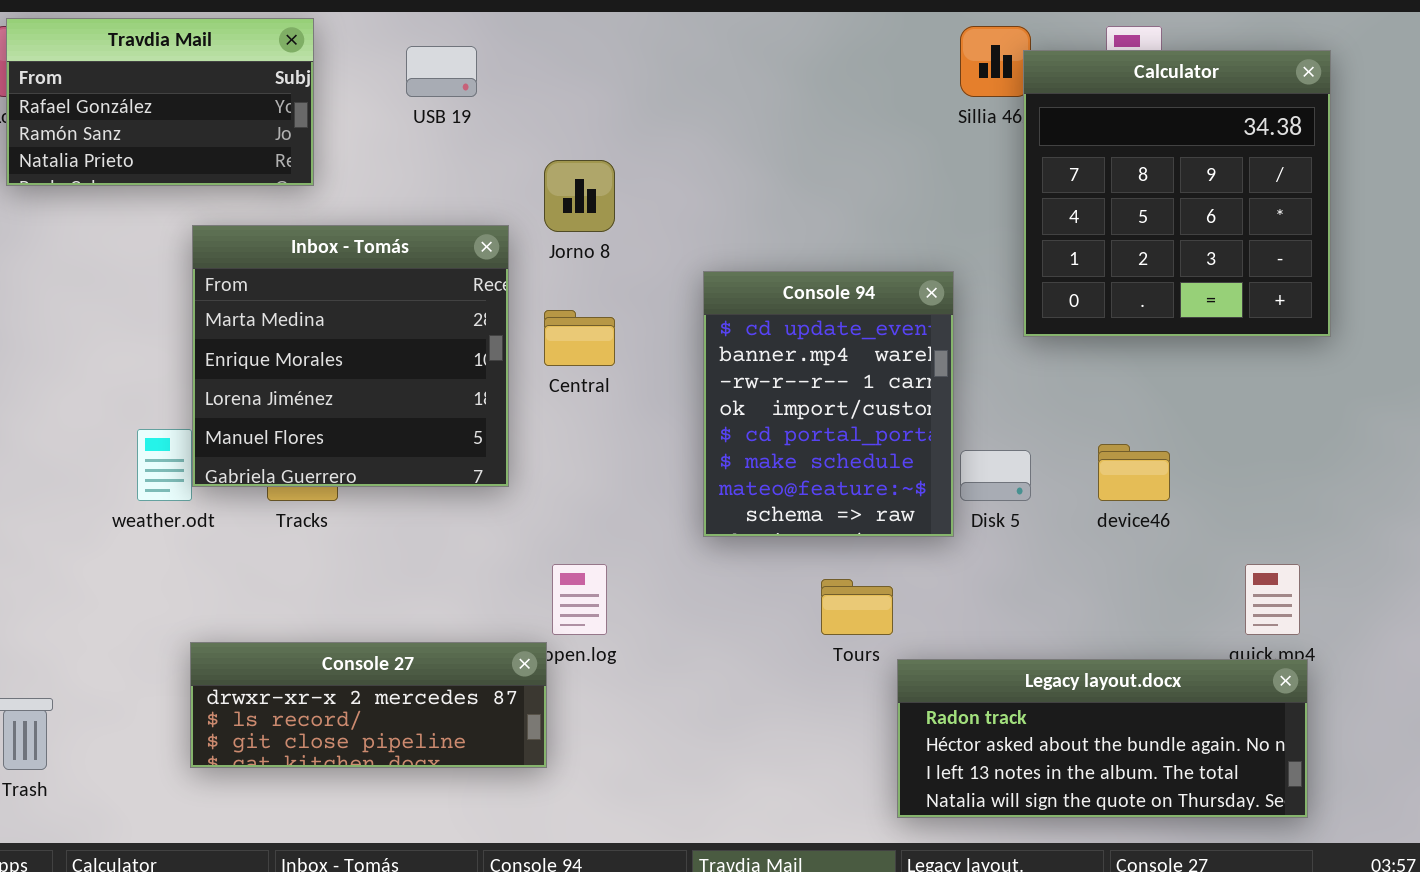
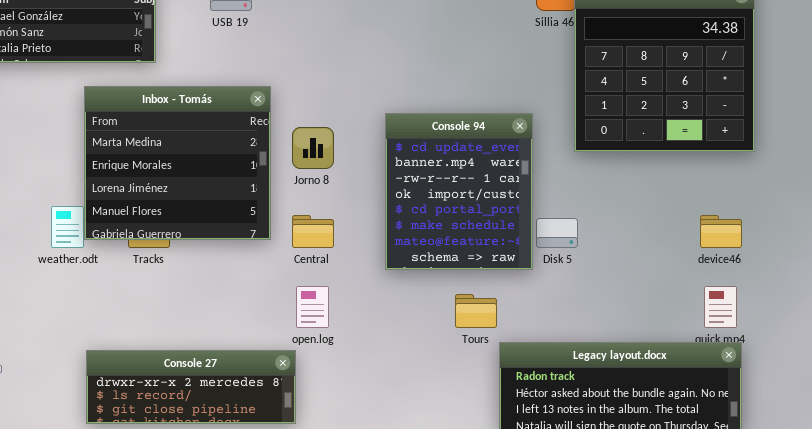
Jorno 8: [544,160,615,232] -> [292,127,334,169], moved
Central: [544,310,615,366] -> [292,215,334,248], moved
device46: [1098,444,1170,501] -> [700,215,742,248], moved
Console 27: [190,642,547,768] -> [86,350,296,424], moved

